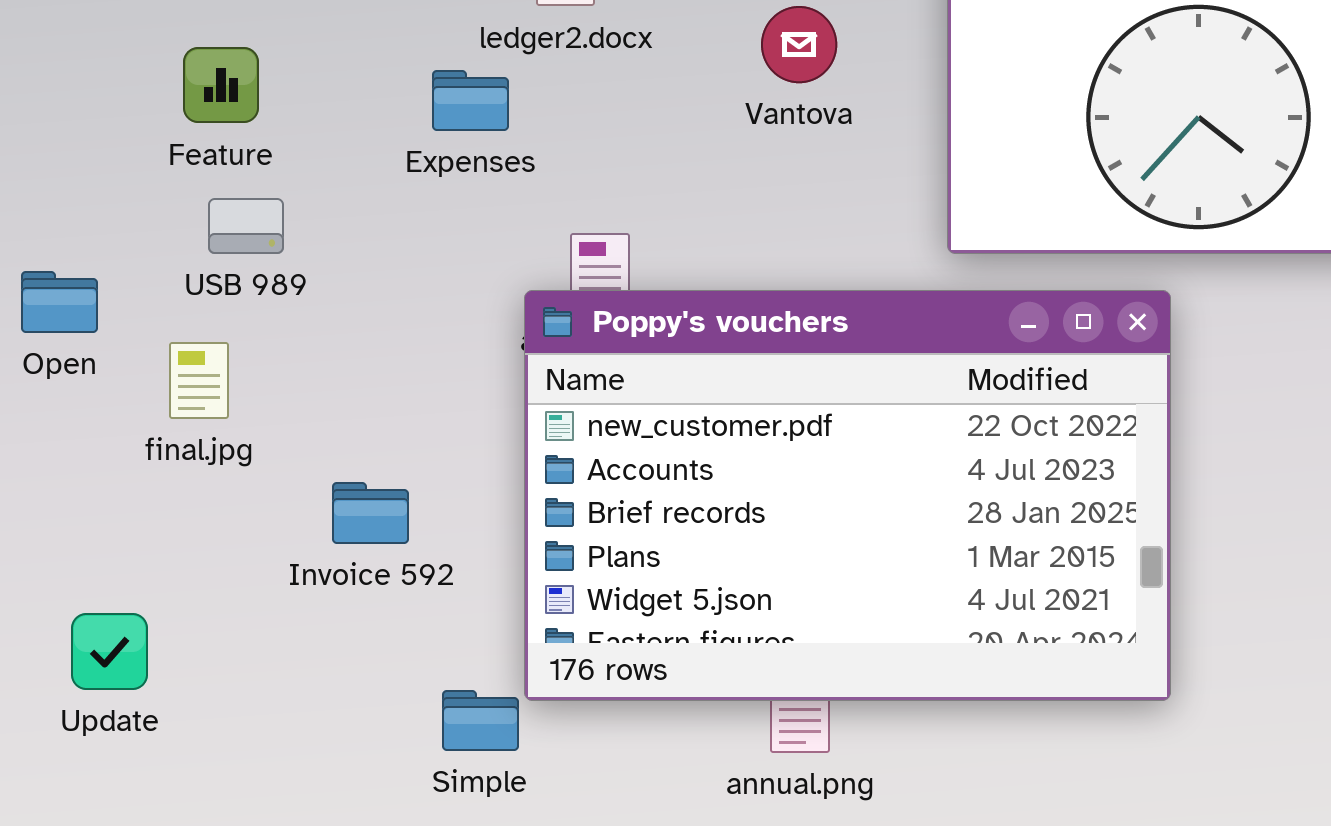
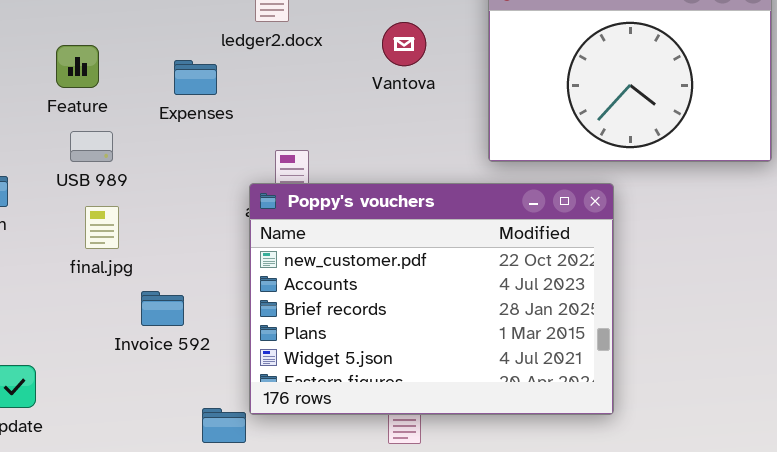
Expenses: [432,70,509,131] -> [174,60,217,95], moved
final.jpg: [169,342,229,419] -> [85,206,119,249], moved

